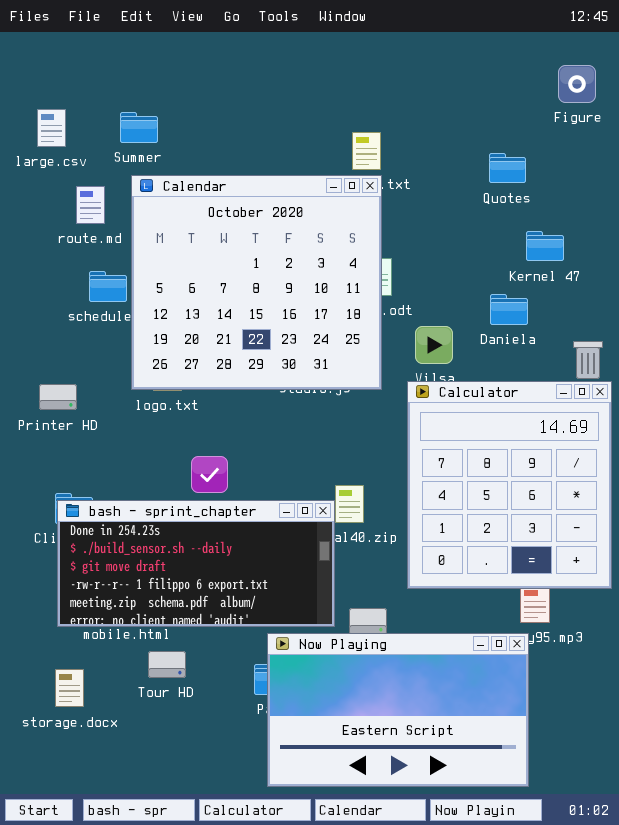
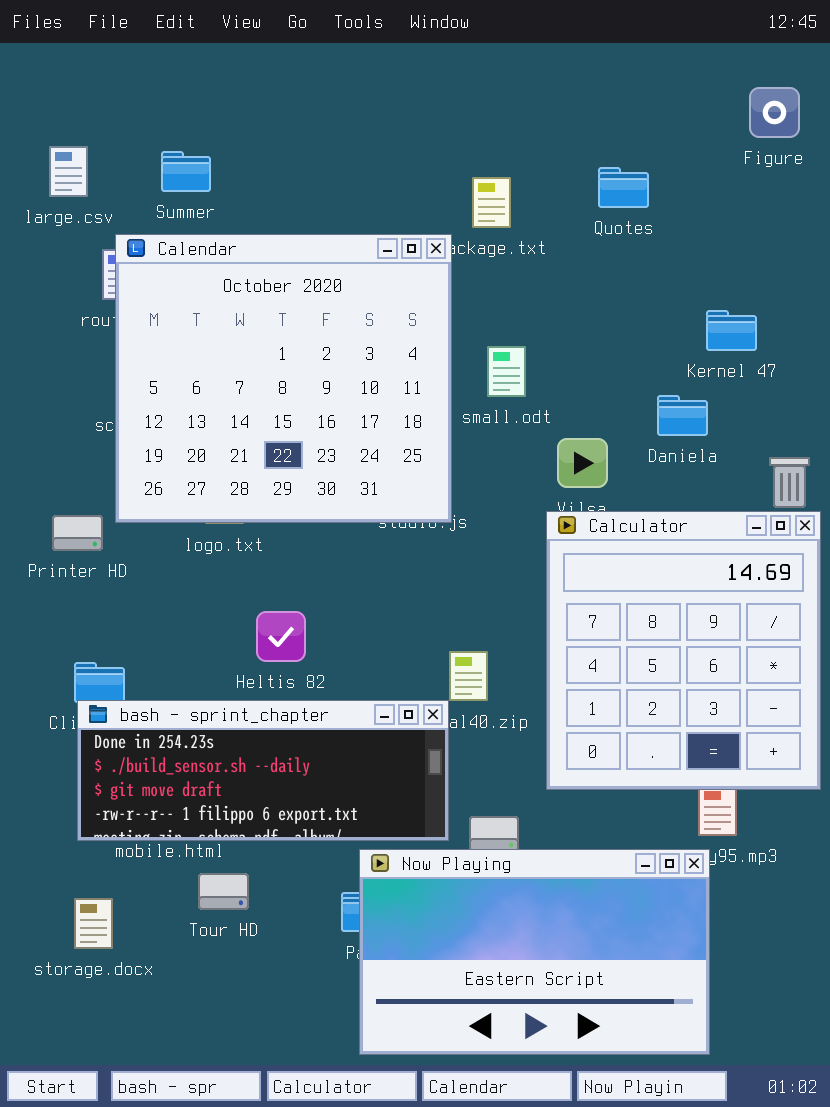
Quotes: [489,153,526,183] -> [598,167,649,208], moved
Calendar: [131,175,382,390] -> [115,234,452,523], moved
bash - sprint_chapter: [57,500,335,627] -> [77,700,449,841], resized

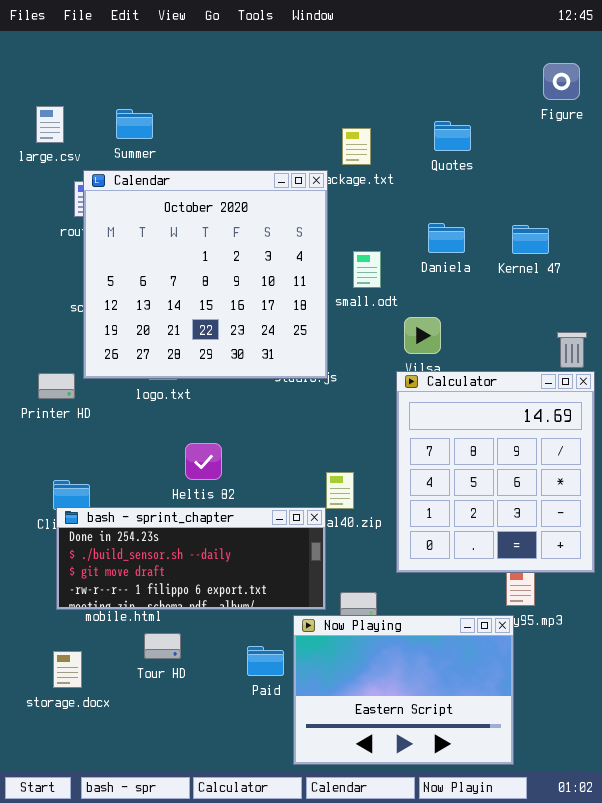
Daniela: [657,395,708,436] -> [428,223,465,253], moved
Now Playing: [359,849,710,1055] -> [293,615,514,765], resized

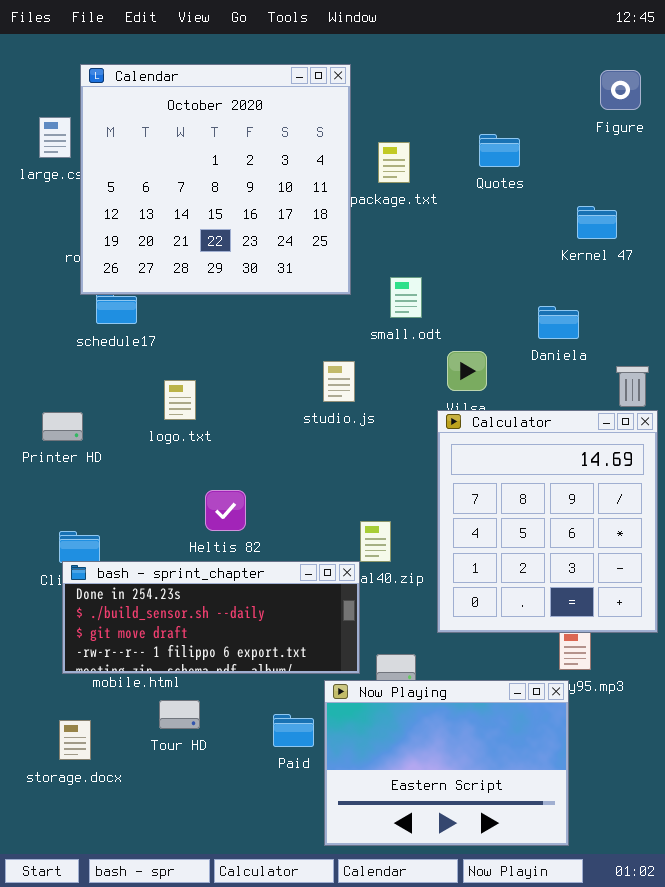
Calendar: [83,170,328,379] -> [80,64,351,295], moved
Daniela: [428,223,465,253] -> [538,306,579,339], moved
Kernel 47: [512,225,549,254] -> [577,206,617,239], moved

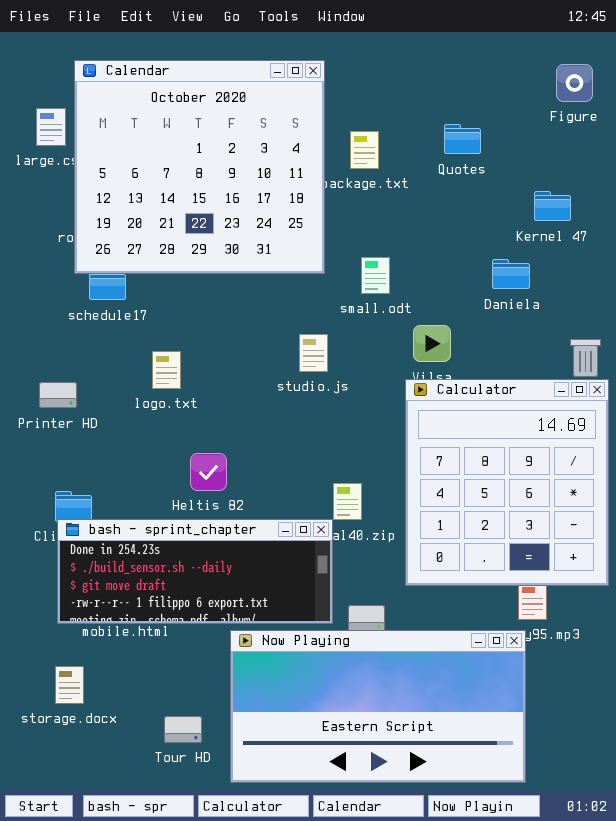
Daniela: [538,306,579,339] -> [492,259,530,289], moved
Now Playing: [324,680,569,846] -> [230,630,526,783], resized
Tour HD: [159,700,200,729] -> [164,716,202,743], moved

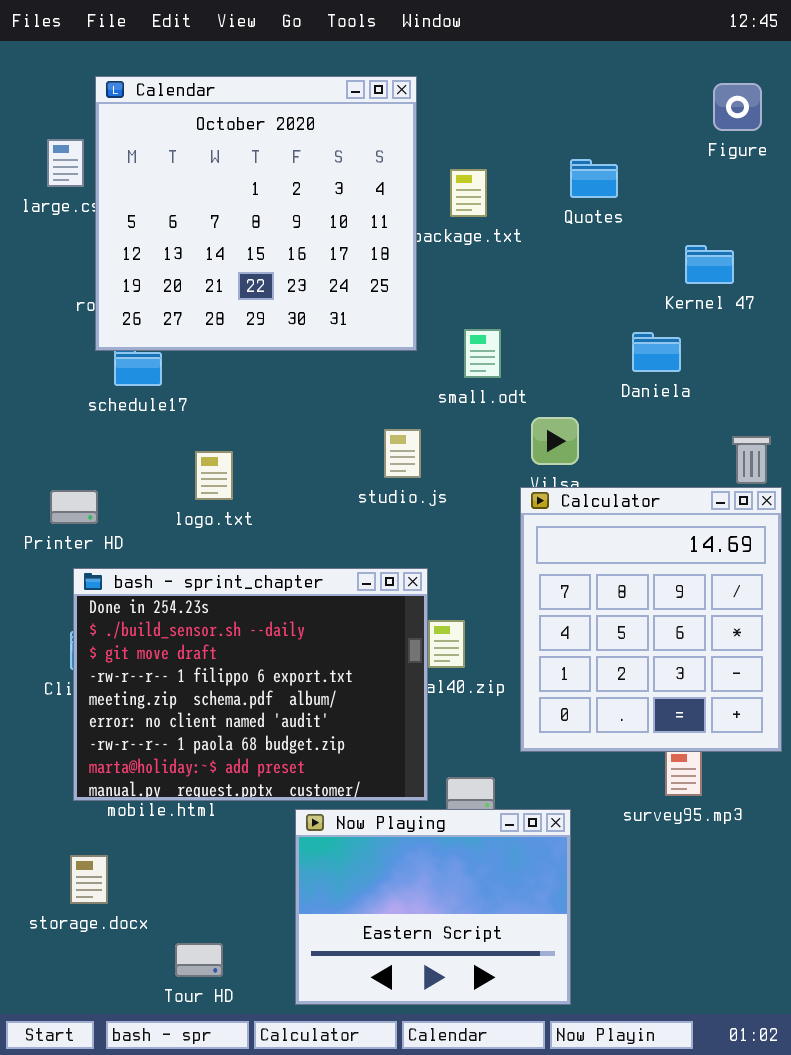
bash - sprint_chapter: [57,519,333,624] -> [73,568,428,801], resized
Now Playing: [230,630,526,783] -> [295,809,571,1005], resized
Tour HD: [164,716,202,743] -> [175,943,223,977], moved

